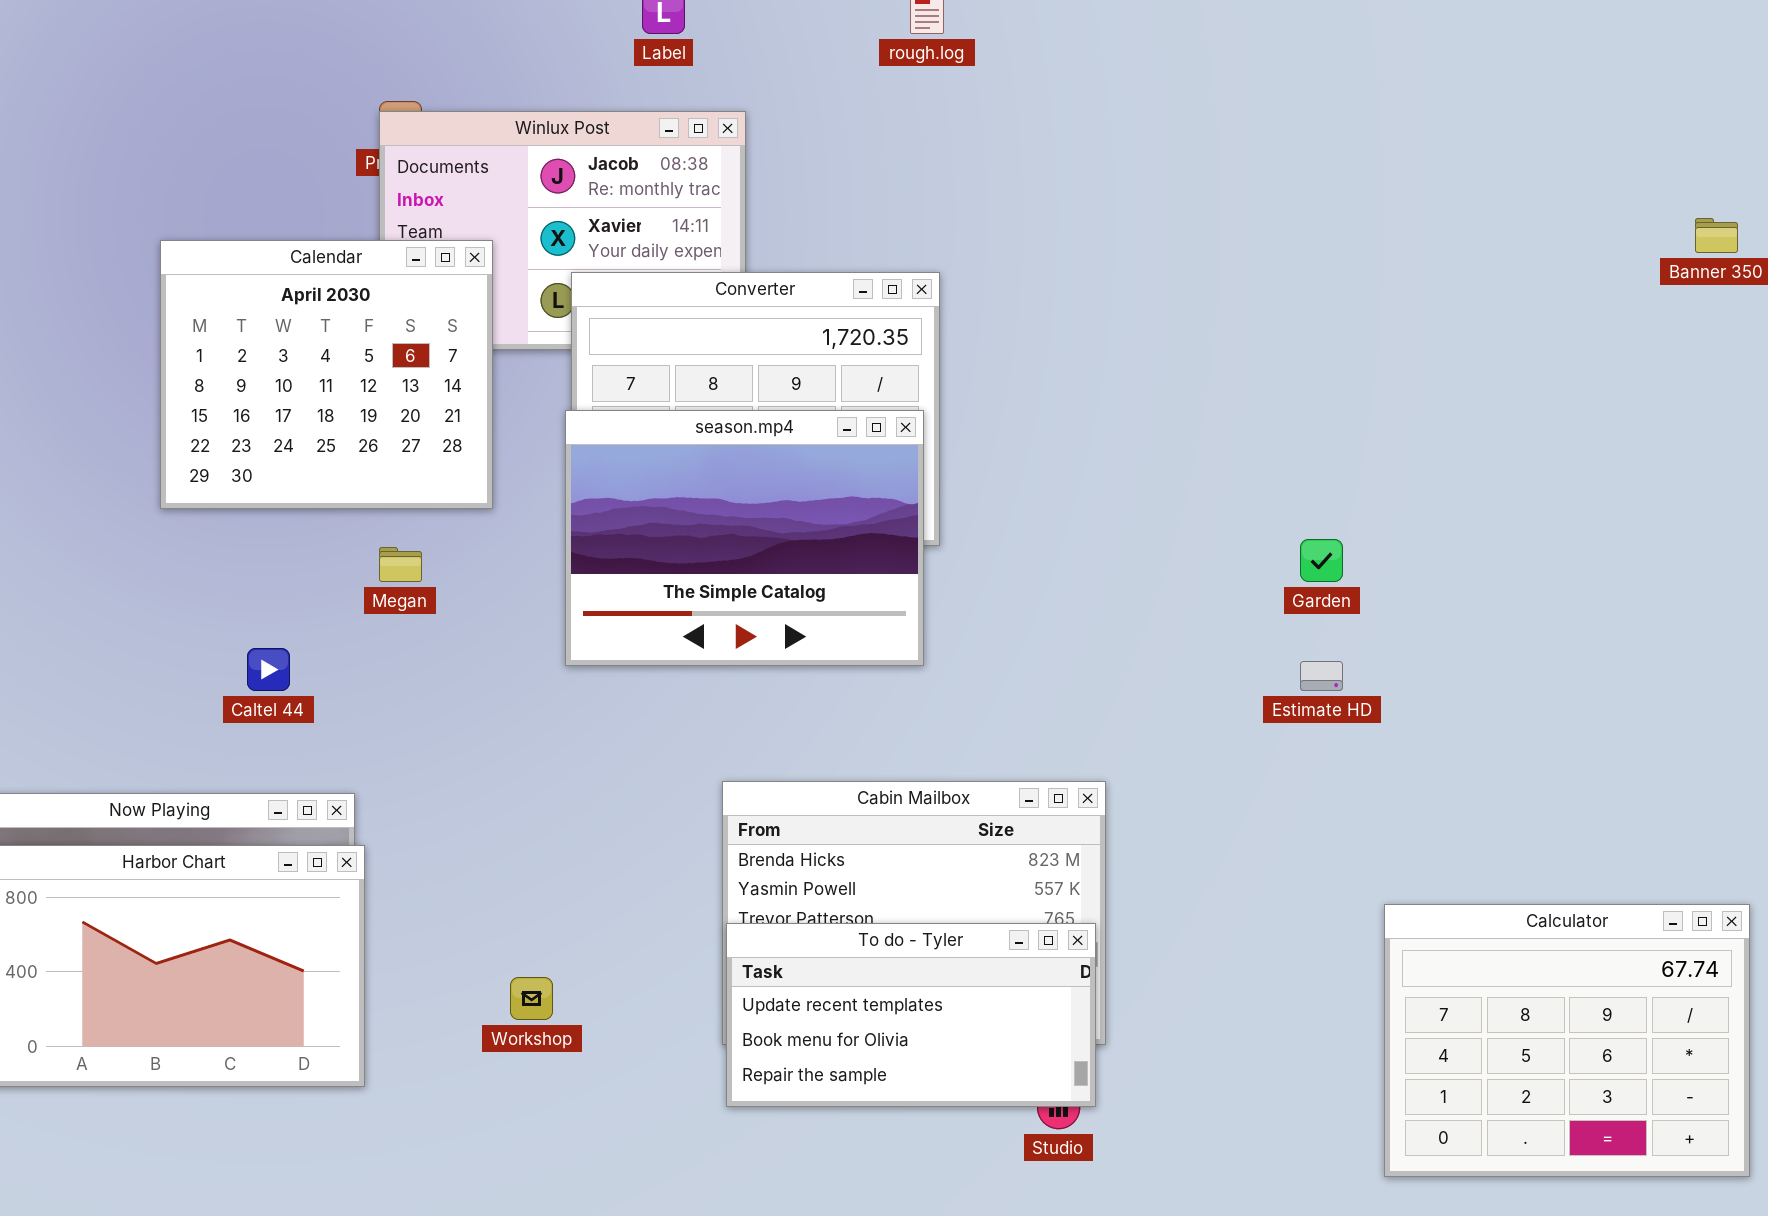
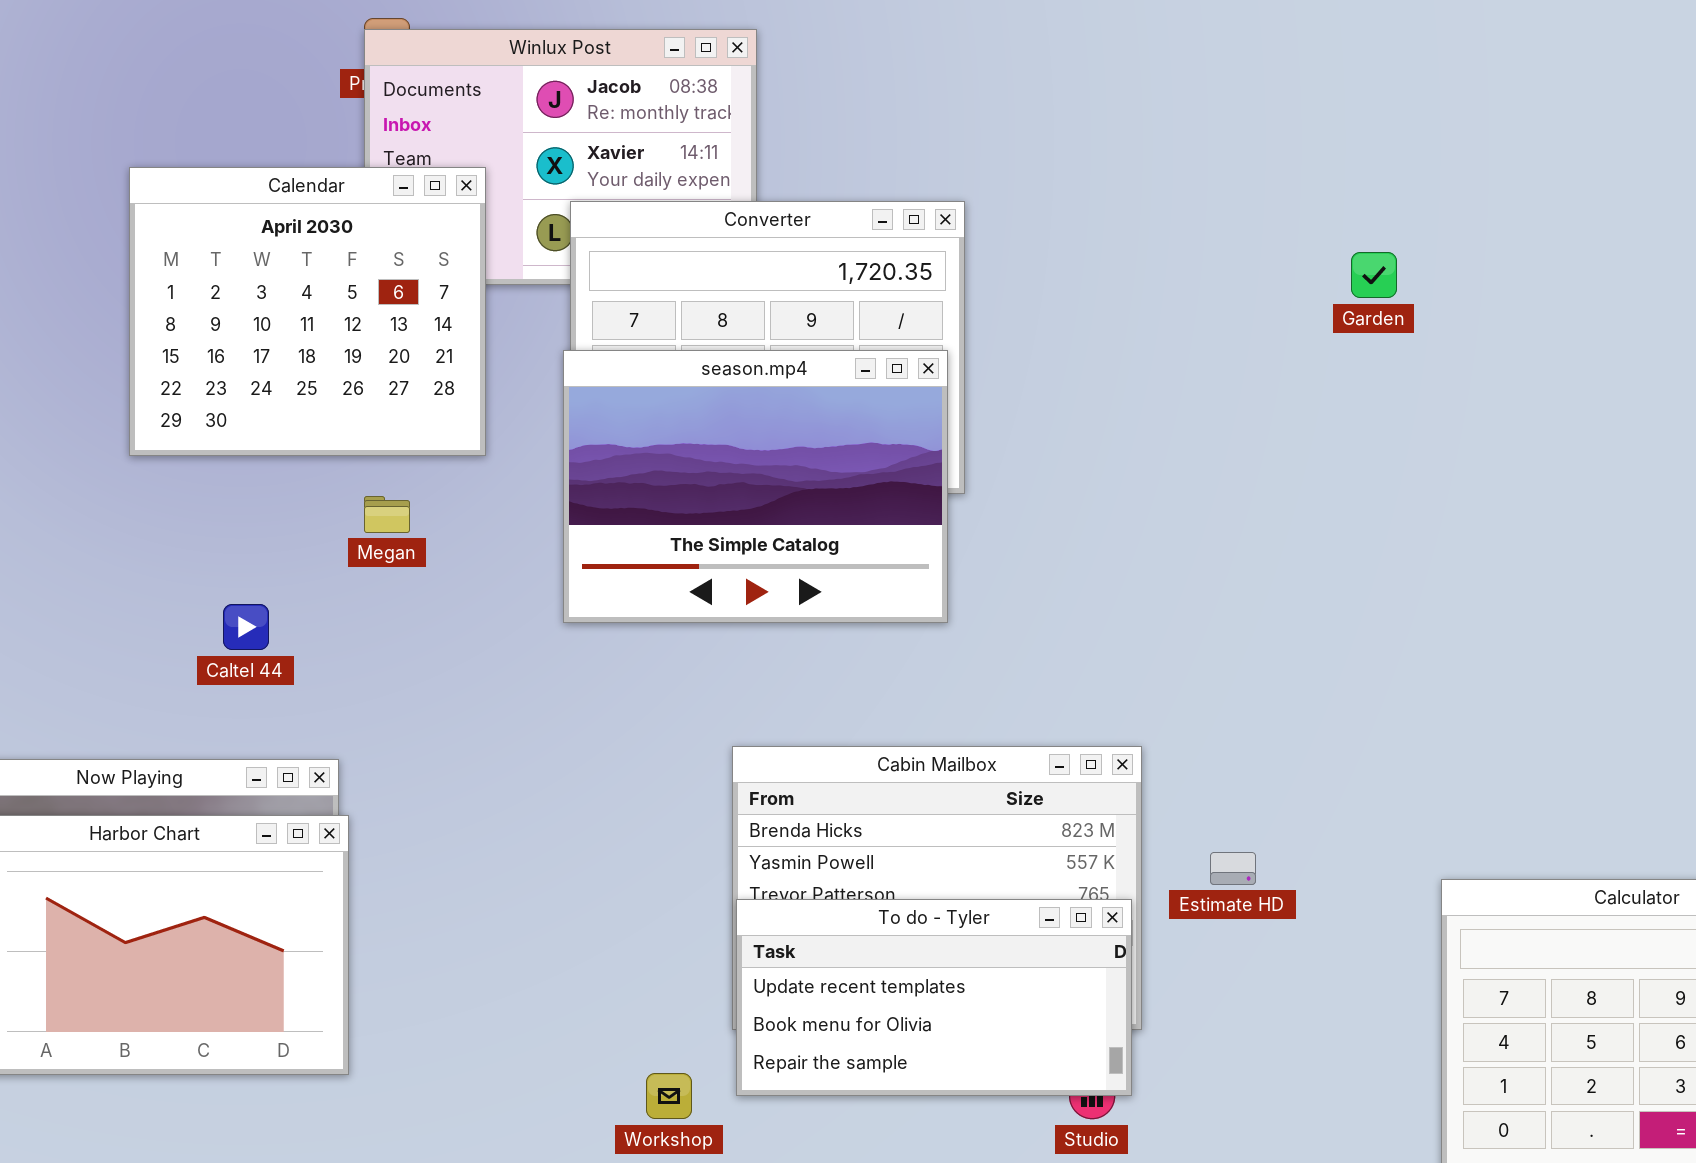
Garden: [1300,539,1343,582] -> [1351,252,1397,298], moved
Estimate HD: [1300,661,1343,691] -> [1210,852,1256,885], moved
Workshop: [510,977,553,1020] -> [646,1073,692,1119], moved

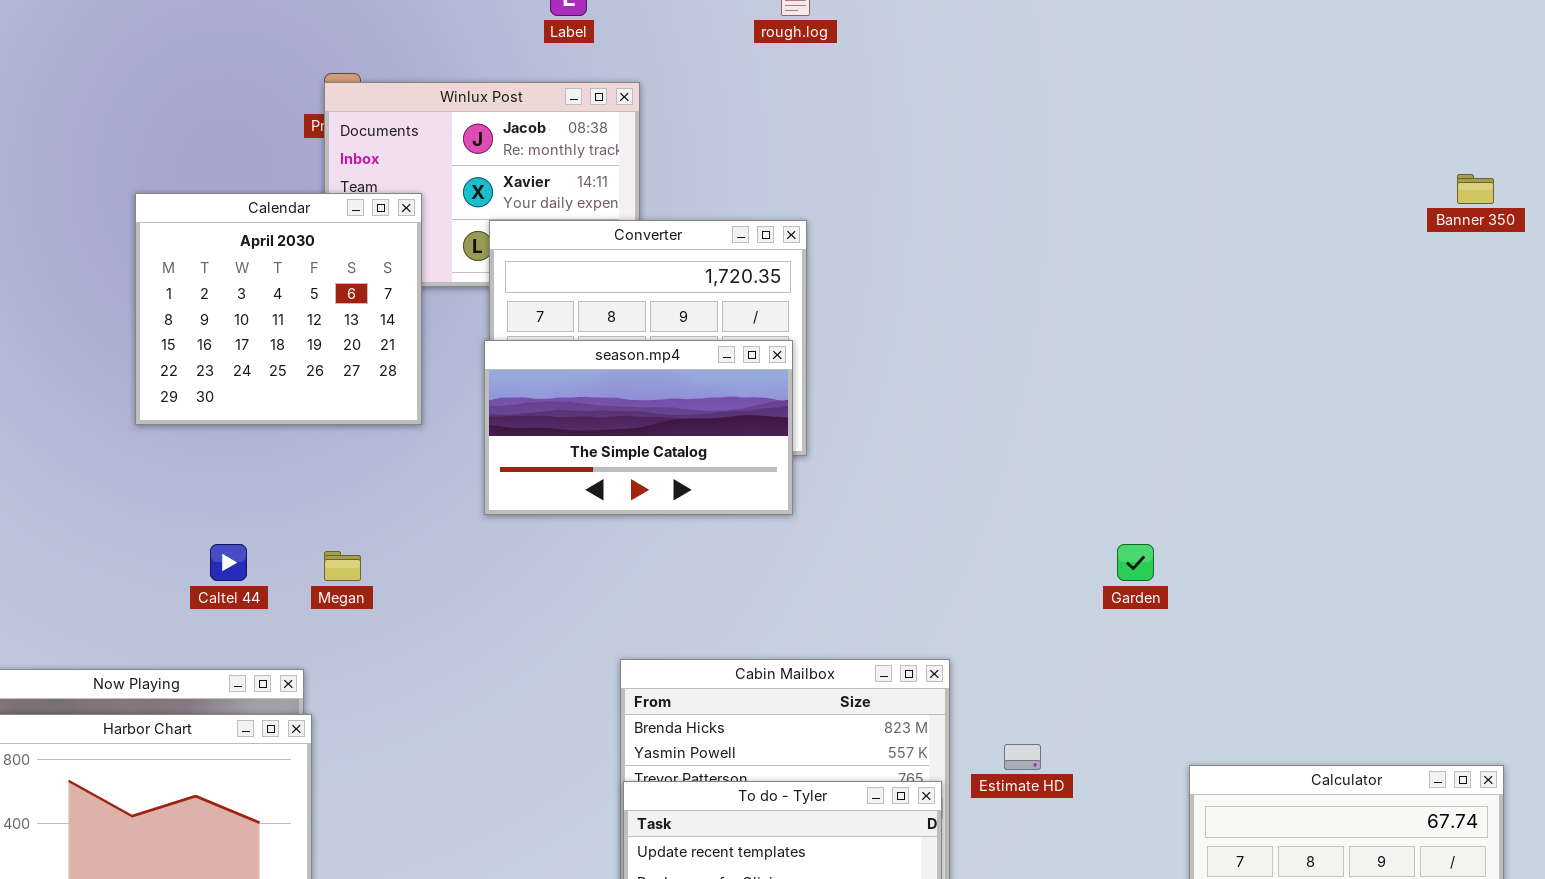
Garden: [1351,252,1397,298] -> [1117,544,1154,581], moved
season.mp4: [563,350,948,623] -> [484,340,793,515], resized
Megan: [364,496,410,533] -> [324,551,361,581], moved

